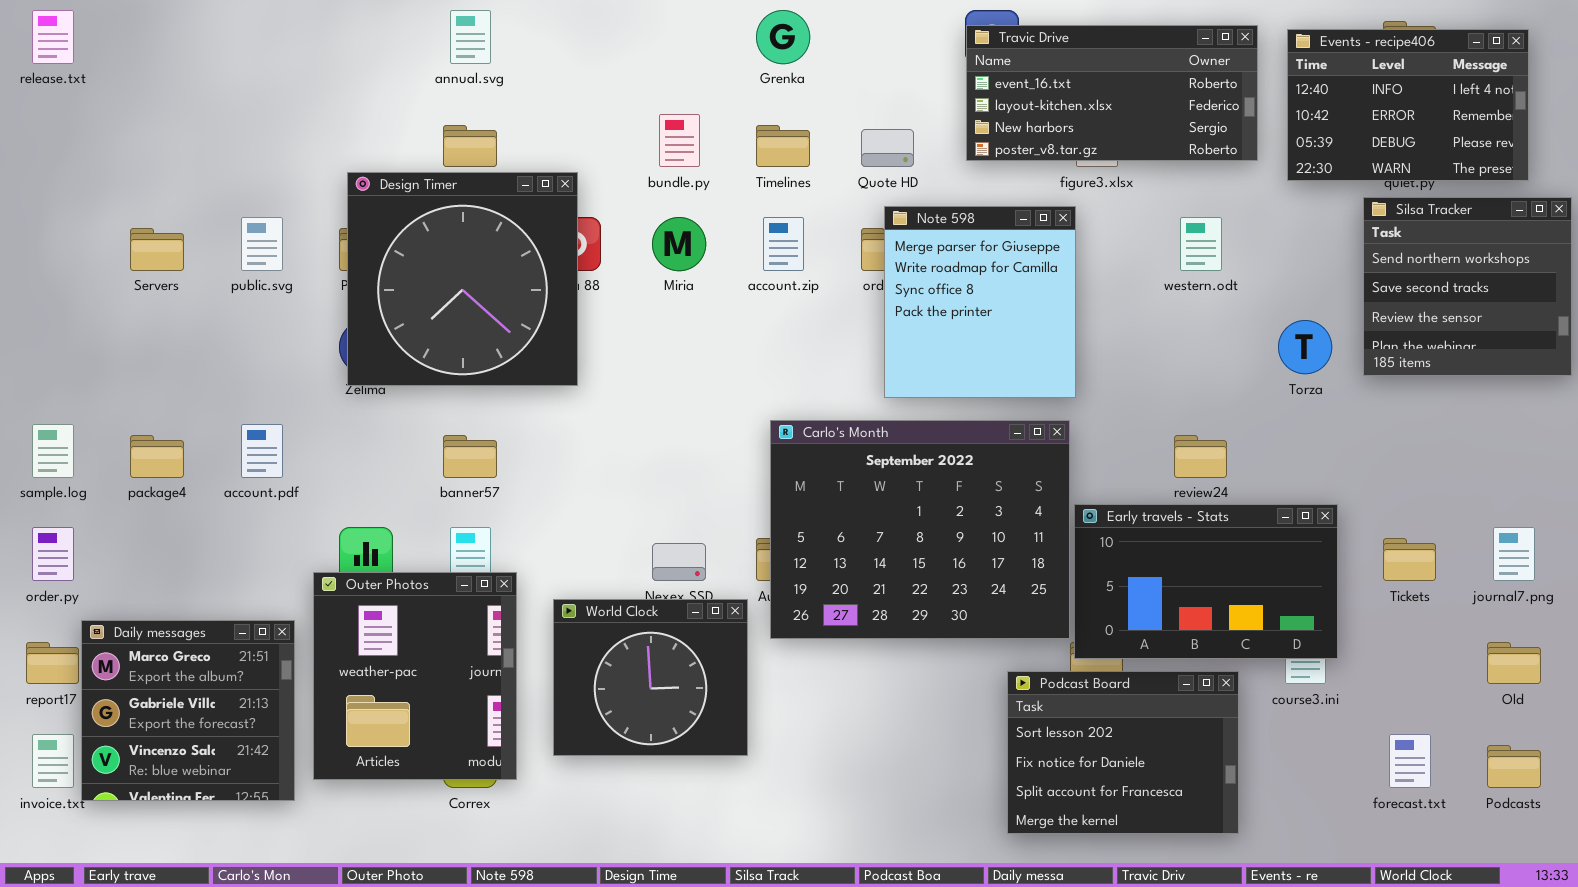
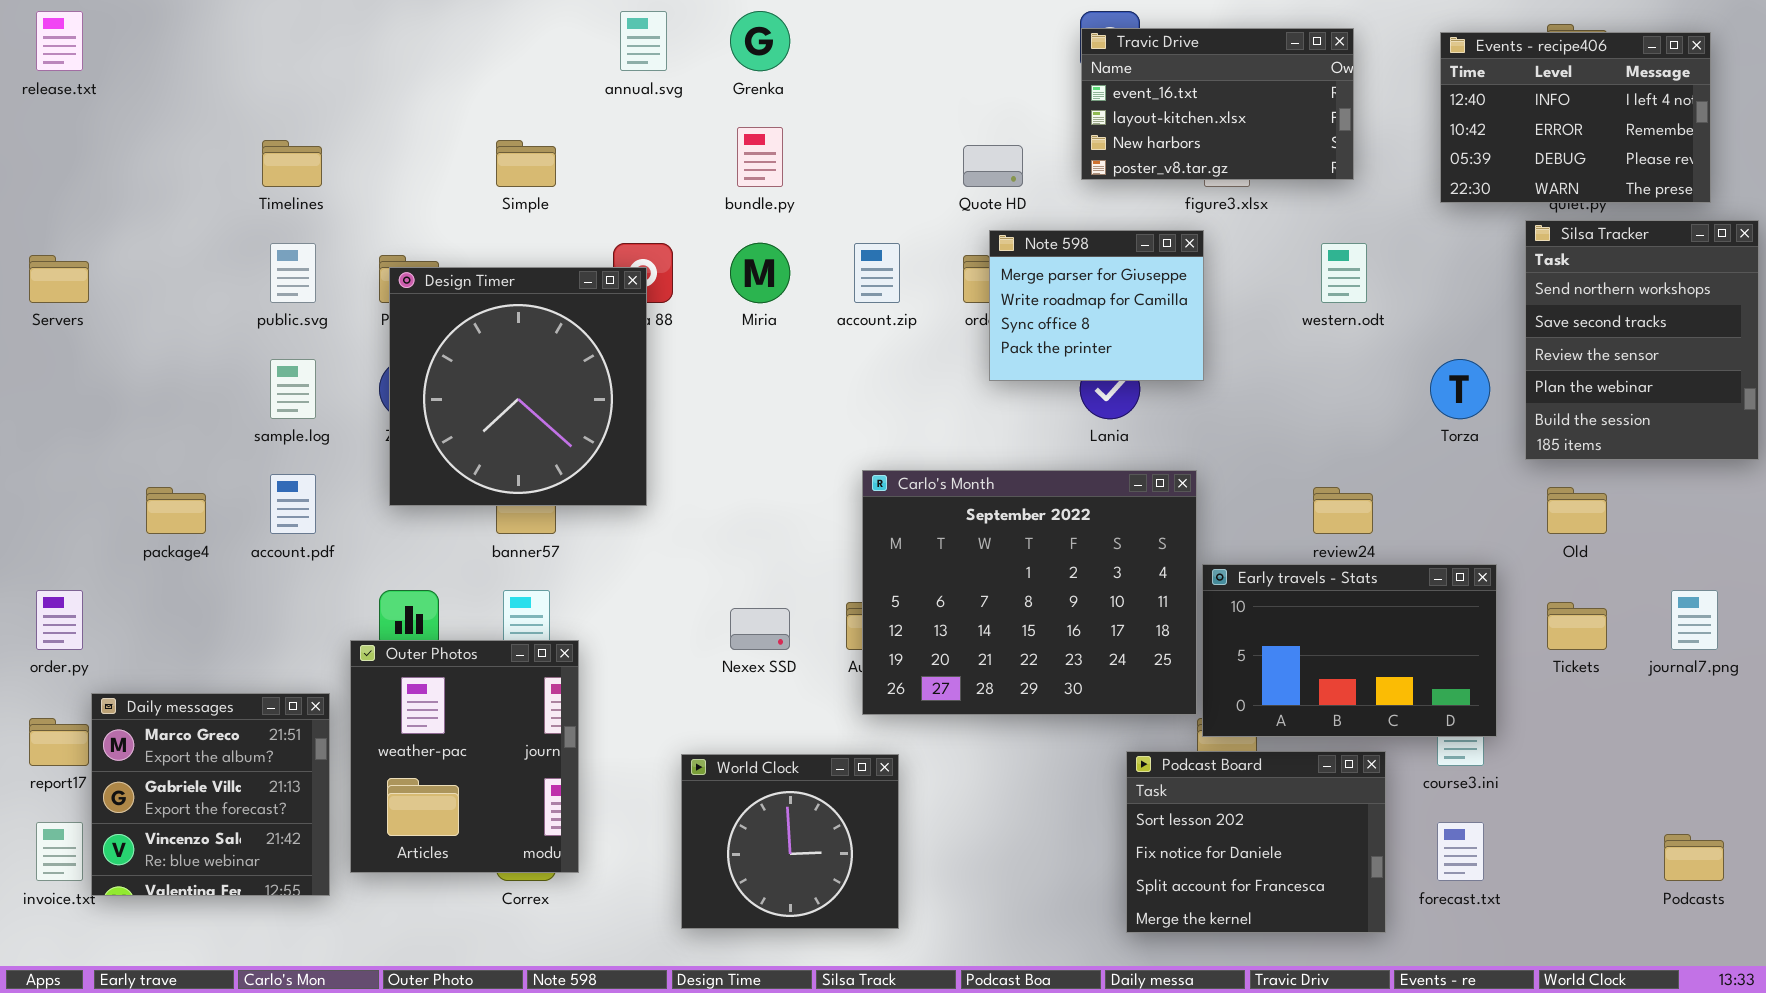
annual.svg: [450,10,491,64] -> [620,11,667,71], moved
Grenka: [756,10,810,64] -> [730,11,790,71], moved
Travic Drive: [966,25,1258,161] -> [1081,28,1354,180], resized
Timelines: [756,125,810,167] -> [262,140,322,187], moved
Design Timer: [347,172,578,386] -> [389,267,647,506], moved
Silsa Tracker: [1363,197,1572,376] -> [1525,220,1759,460], resized
Note 598: [884,206,1076,398] -> [989,230,1204,381], resized
Servers: [130,228,184,271] -> [29,255,89,303], moved
sample.log: [32,424,74,478] -> [270,359,316,419], moved
World Clock: [553,599,748,756] -> [681,754,899,929], moved
Old: [1487,642,1541,684] -> [1547,487,1607,534], moved
forecast.txt: [1389,734,1431,788] -> [1437,822,1484,881], moved

